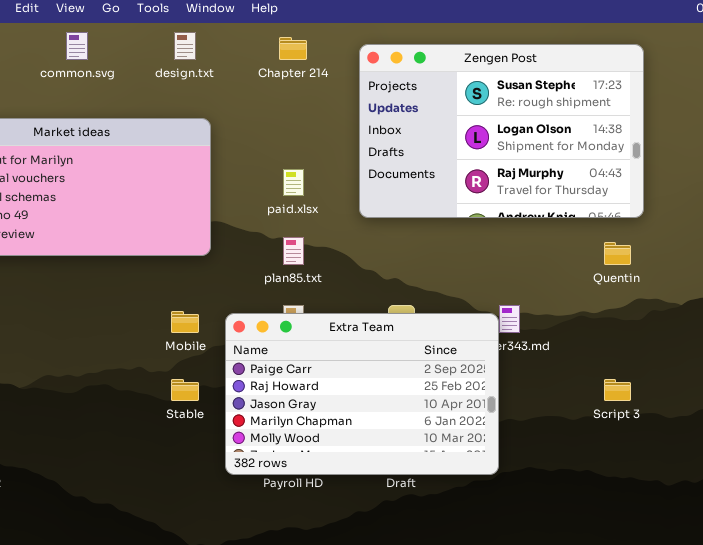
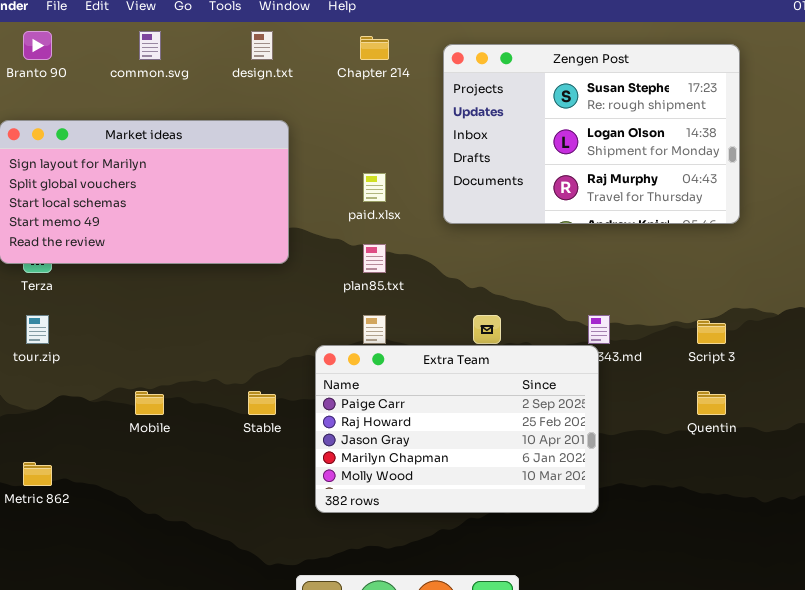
Quentin: [604,242,631,265] -> [697,391,726,415], moved
Mobile: [171,311,199,333] -> [135,391,164,415], moved
Extra Team: [225,313,499,475] -> [315,345,599,513], moved
Script 3: [604,379,631,401] -> [697,320,726,344], moved

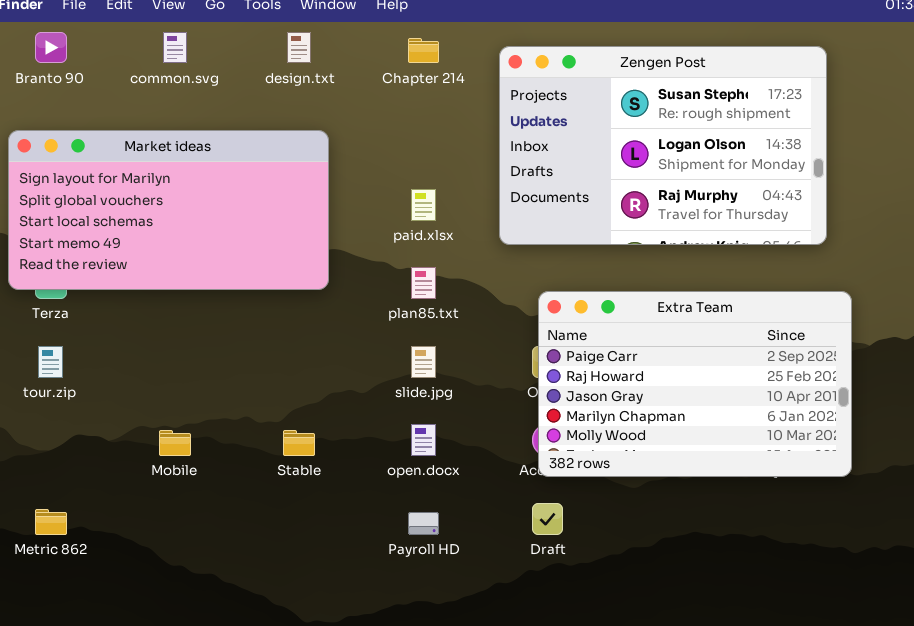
Extra Team: [315,345,599,513] -> [538,291,852,477], moved

